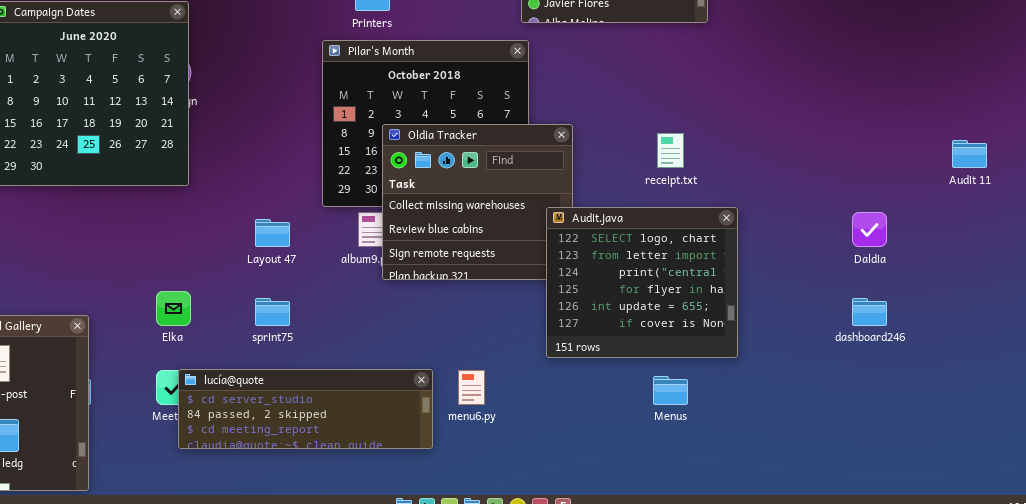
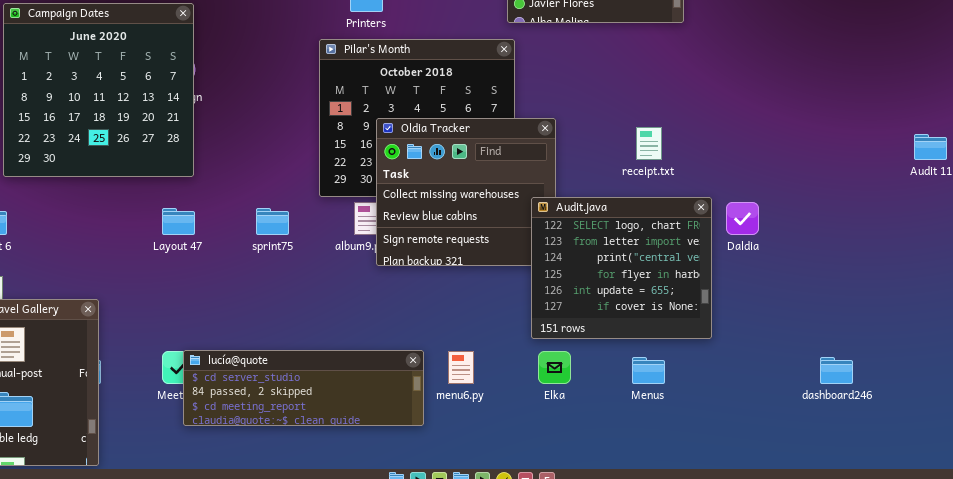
Daldia: [852,212,887,247] -> [726,202,759,235], moved
Layout 47: [255,219,290,247] -> [162,208,195,235], moved
Elka: [156,291,191,326] -> [538,351,571,384], moved
sprint75: [255,298,290,326] -> [256,208,289,235], moved
dashboard246: [852,298,887,326] -> [820,357,853,384], moved

